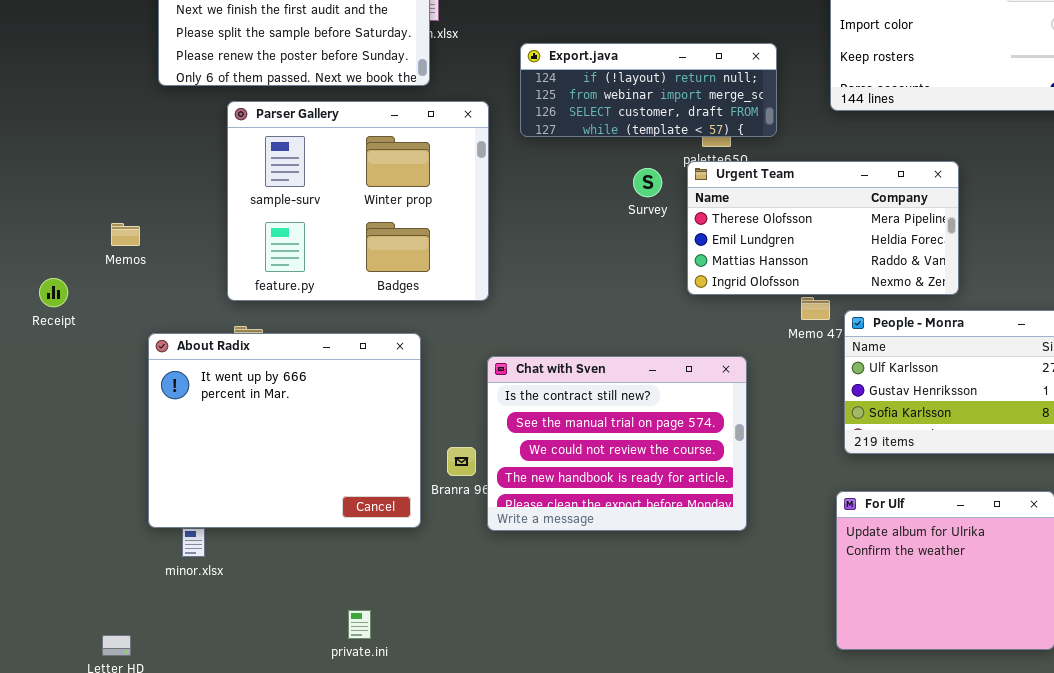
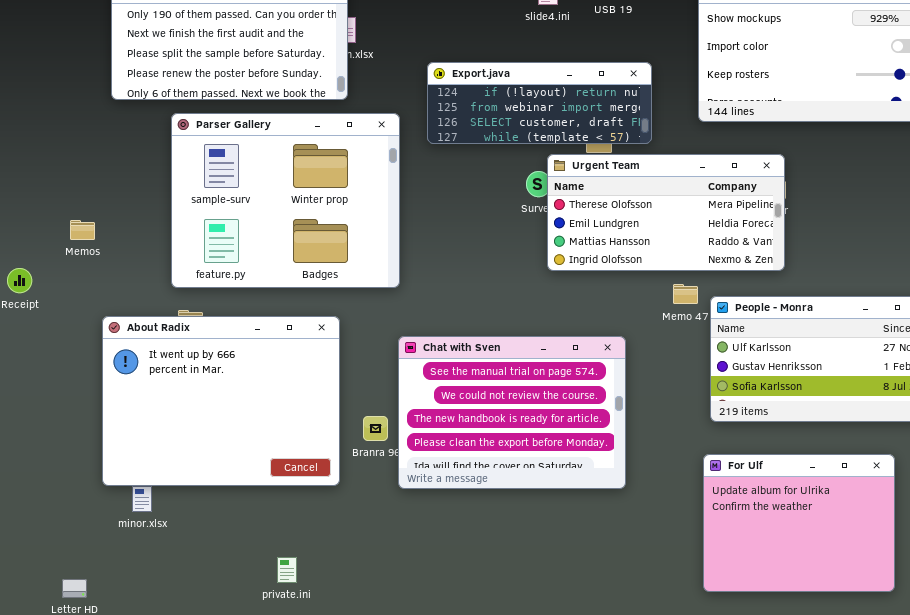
Urgent Team: [687,161,959,295] -> [547,154,785,271], moved
Chat with Sven: [487,356,747,531] -> [398,336,626,489], scrolled down 1 row

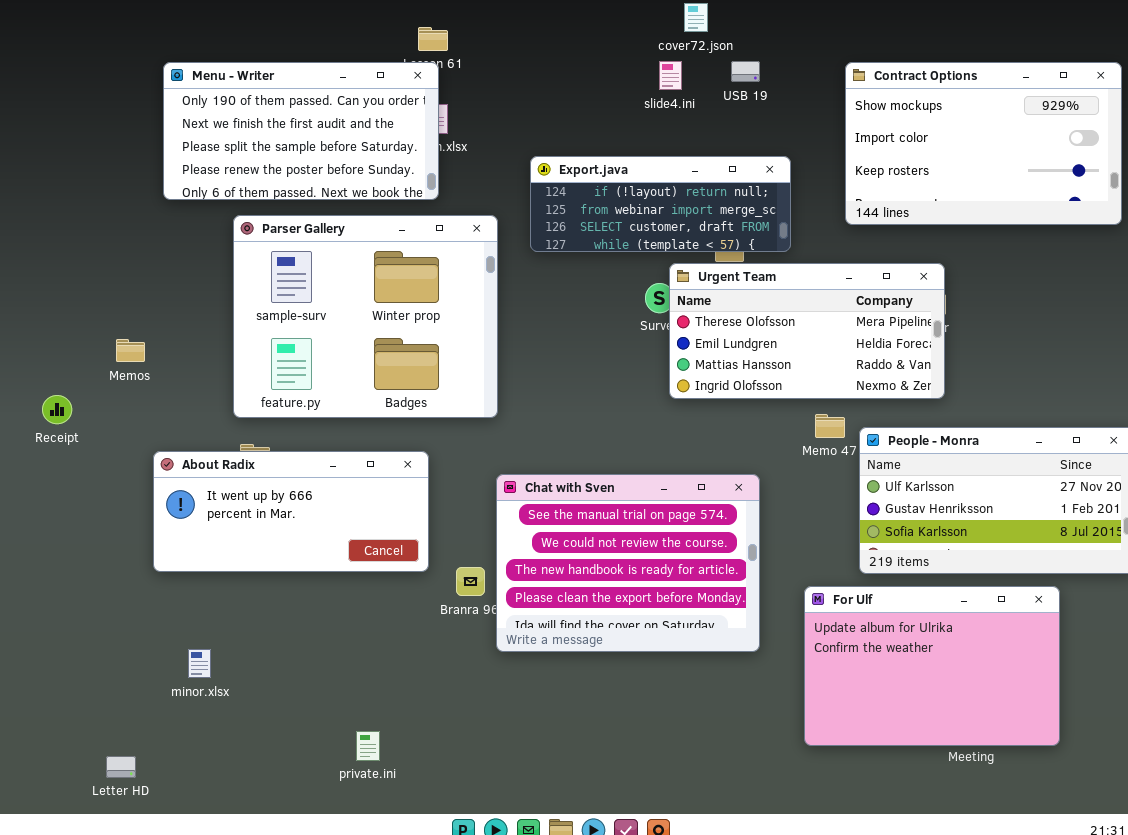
About Radix: [102,316,340,486] -> [153,451,429,572], resized
For Ulf: [703,454,895,592] -> [804,586,1060,746], moved, resized

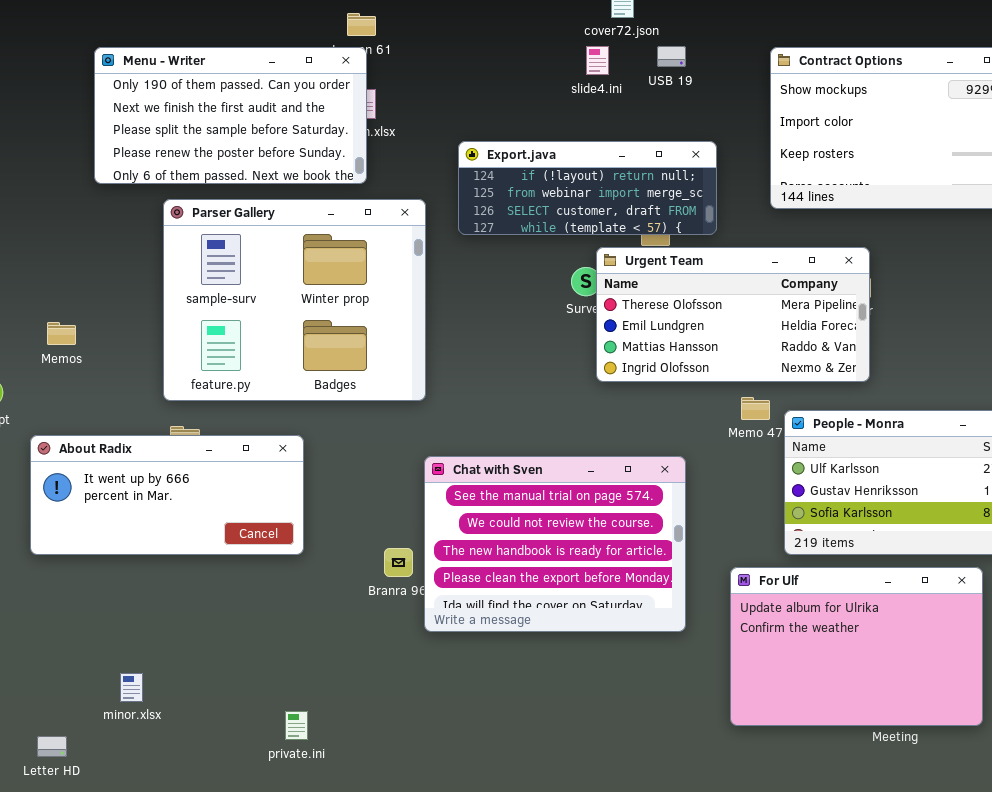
About Radix: [153,451,429,572] -> [30,435,304,555], moved
minor.xlsx: [188,649,211,678] -> [120,673,143,702], moved

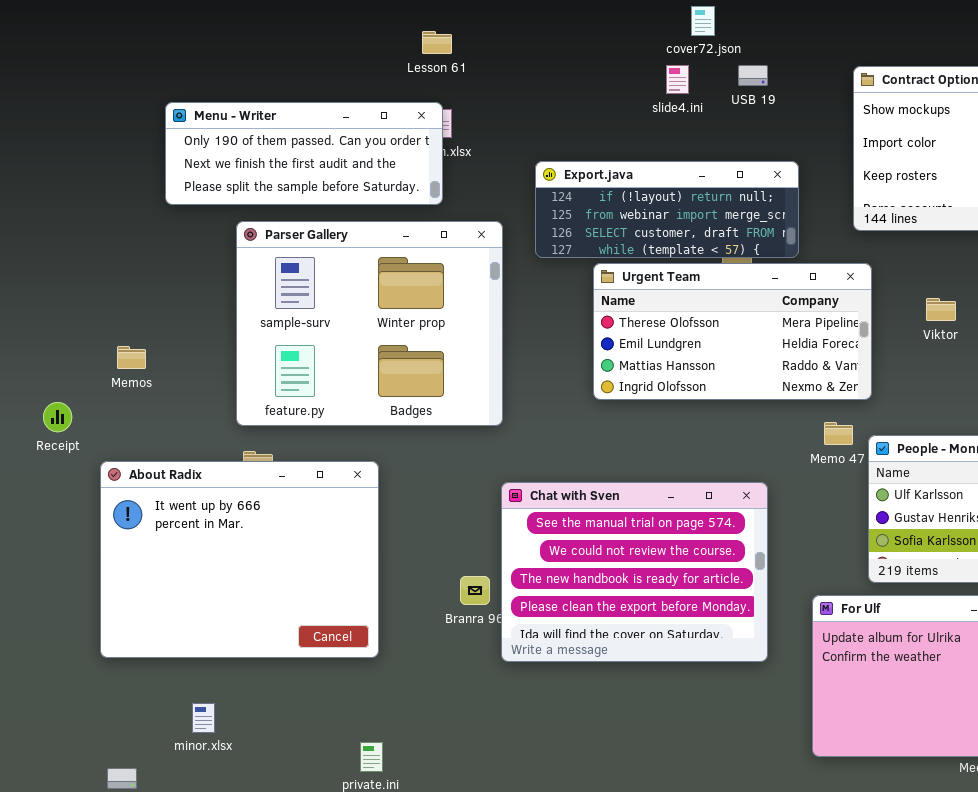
Menu - Writer: [94,47,367,184] -> [165,102,443,205], resized
Urgent Team: [596,247,870,382] -> [593,263,872,400], moved
About Radix: [30,435,304,555] -> [100,461,379,658], resized

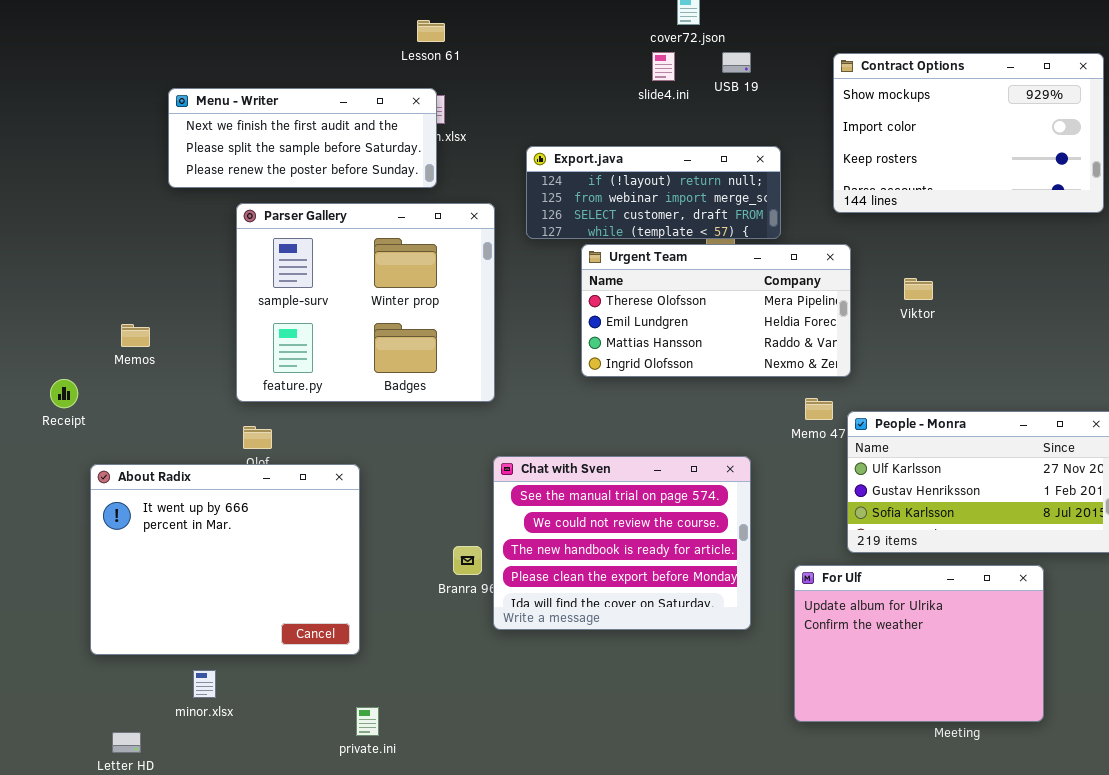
Menu - Writer: [165,102,443,205] -> [168,88,437,188], scrolled down 1 row
About Radix: [100,461,379,658] -> [90,464,360,655], moved

